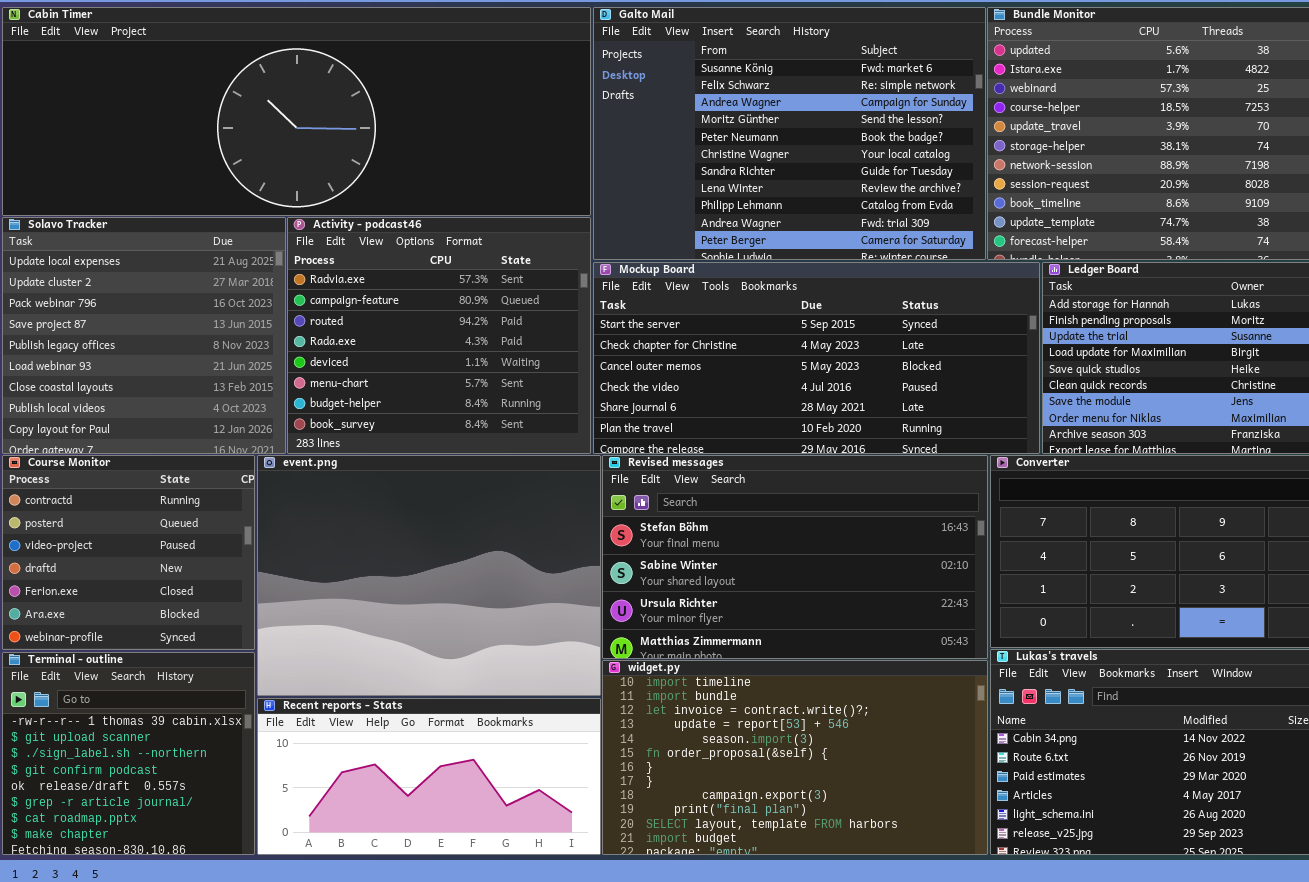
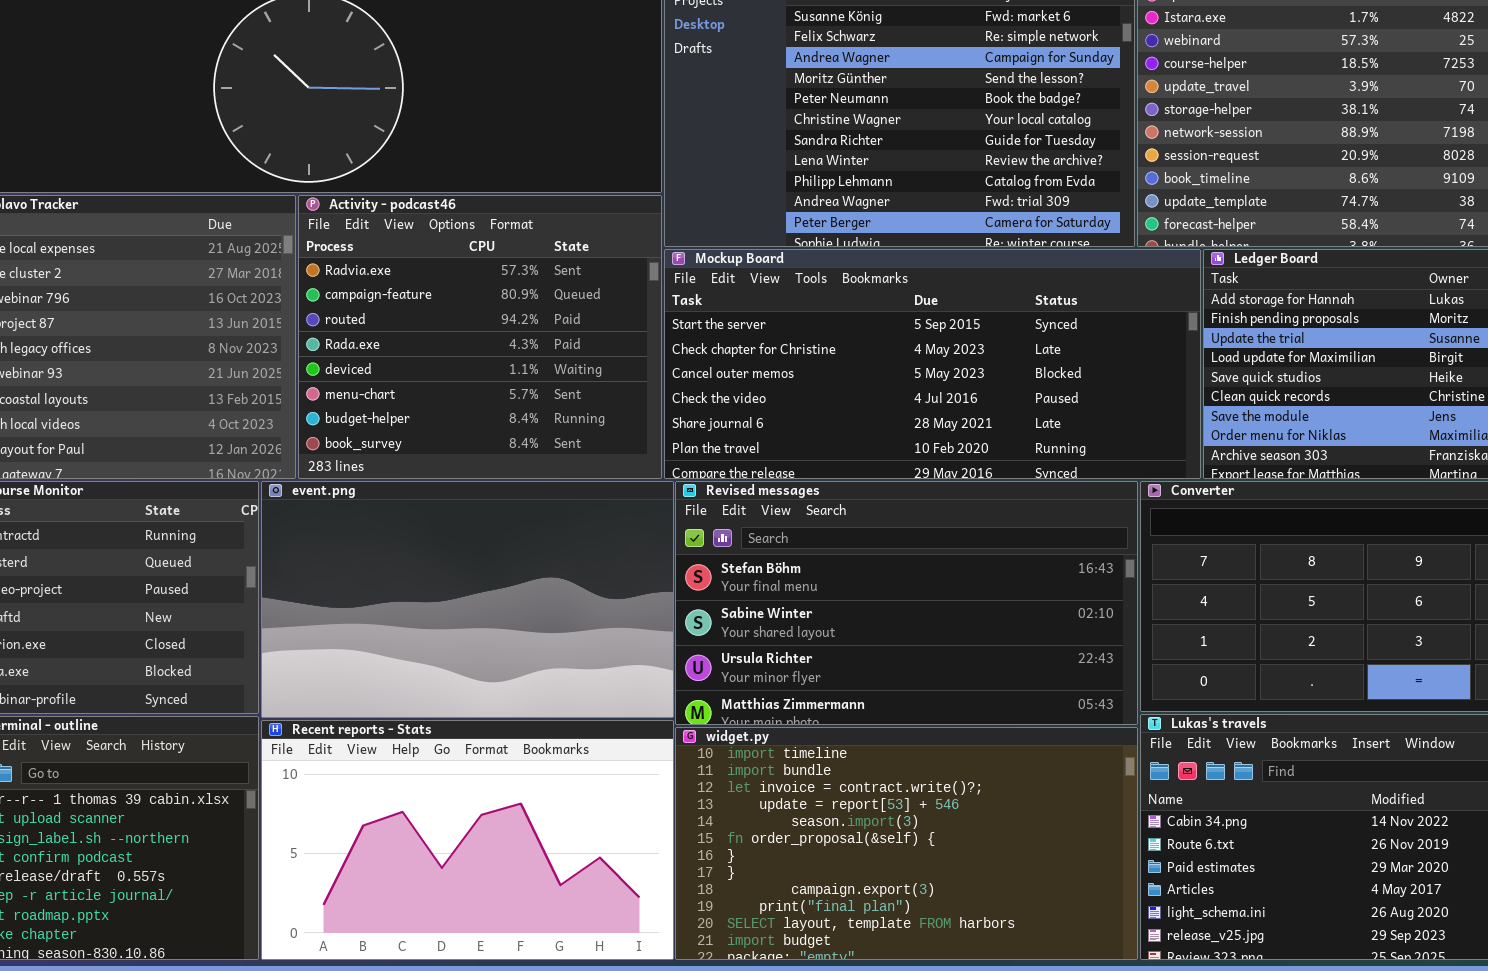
event.png: [257,455,601,696] -> [261,481,674,718], resized
Recent reports - Stats: [257,698,601,855] -> [261,720,674,960], resized

